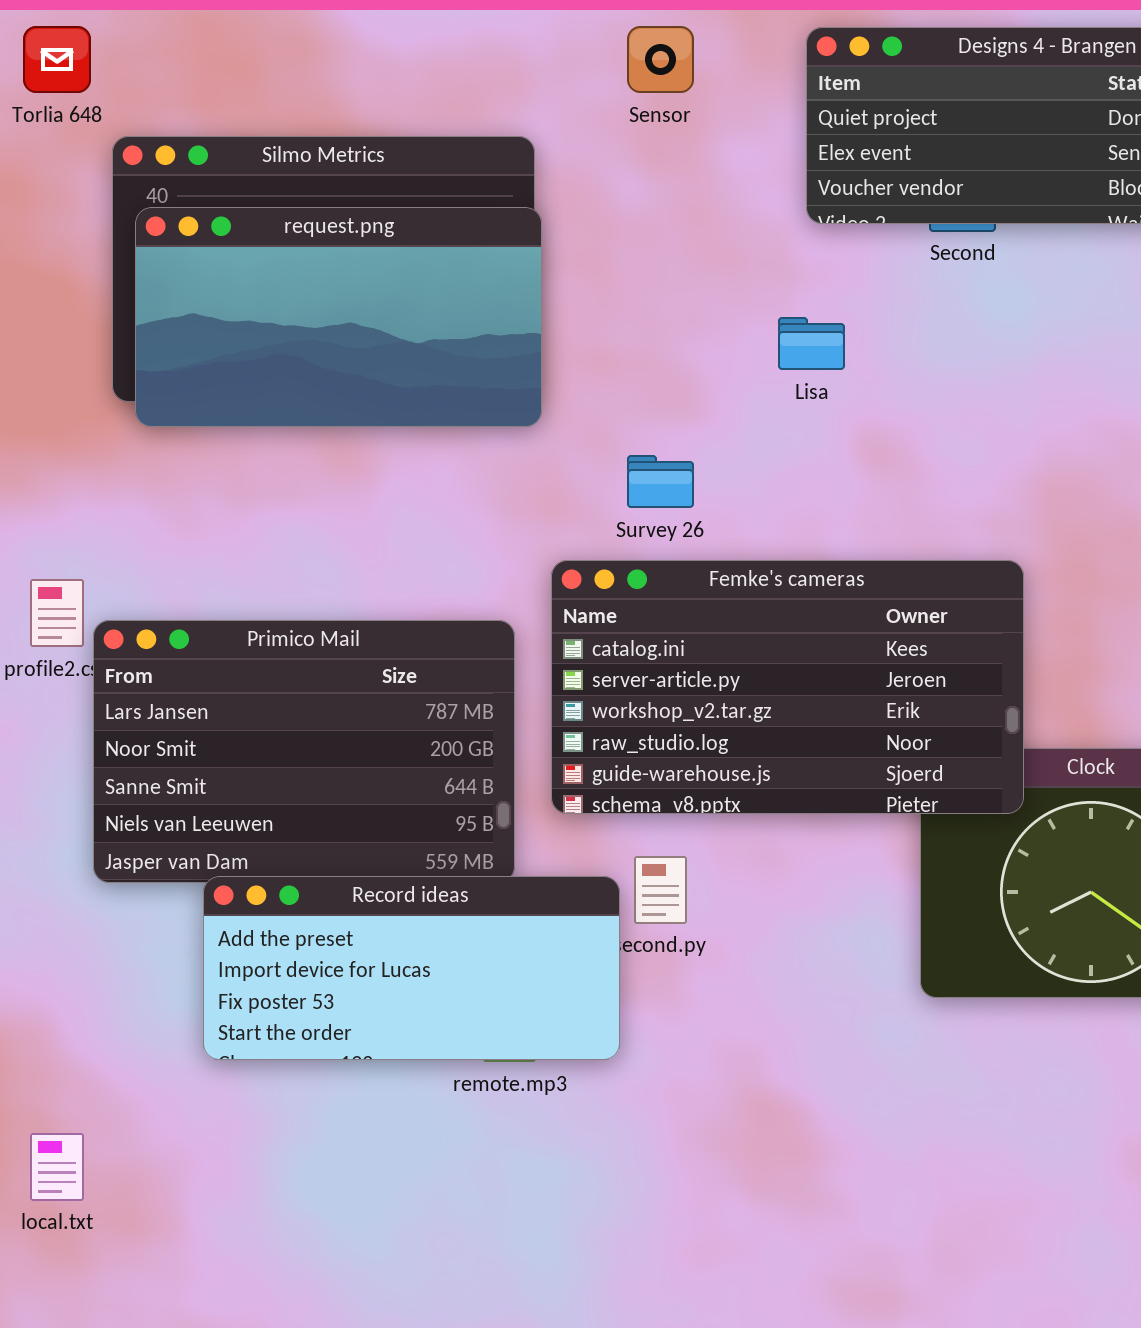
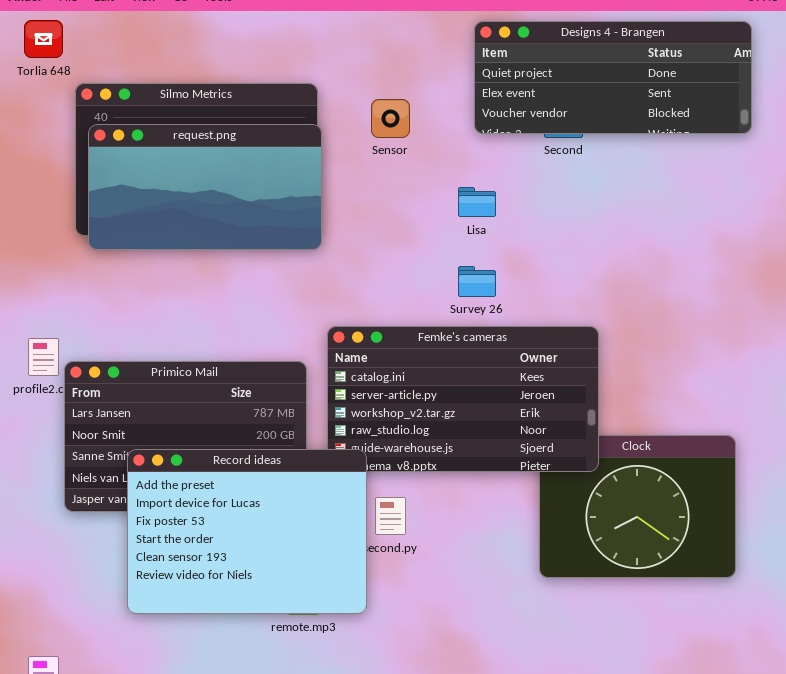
Sensor: [627,26,694,93] -> [371,99,410,138], moved
Survey 26: [627,455,694,508] -> [458,266,496,297], moved
Record ideas: [203,876,620,1060] -> [127,449,367,614], resized

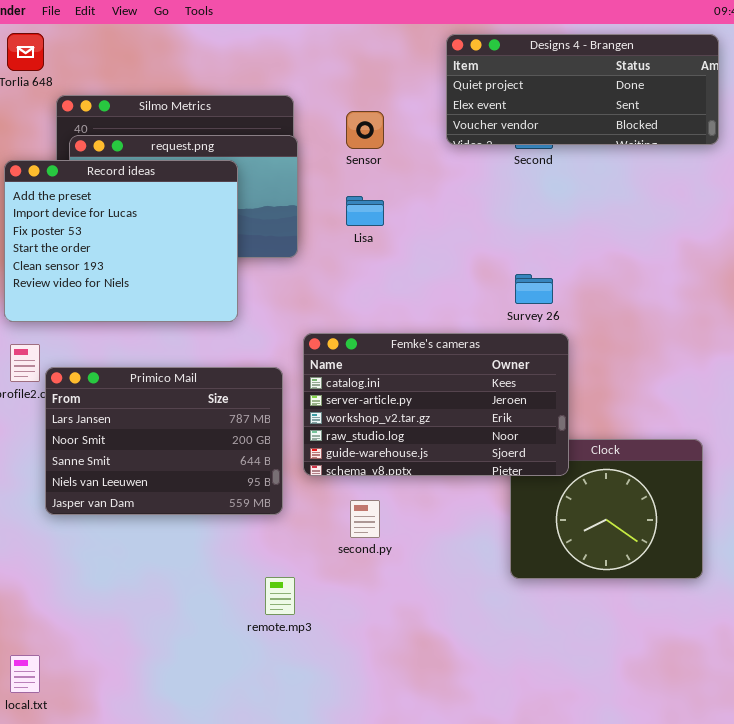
Lisa: [458,187,496,217] -> [346,196,384,226], moved
Survey 26: [458,266,496,297] -> [515,274,553,304], moved
Record ideas: [127,449,367,614] -> [4,160,238,322], moved

